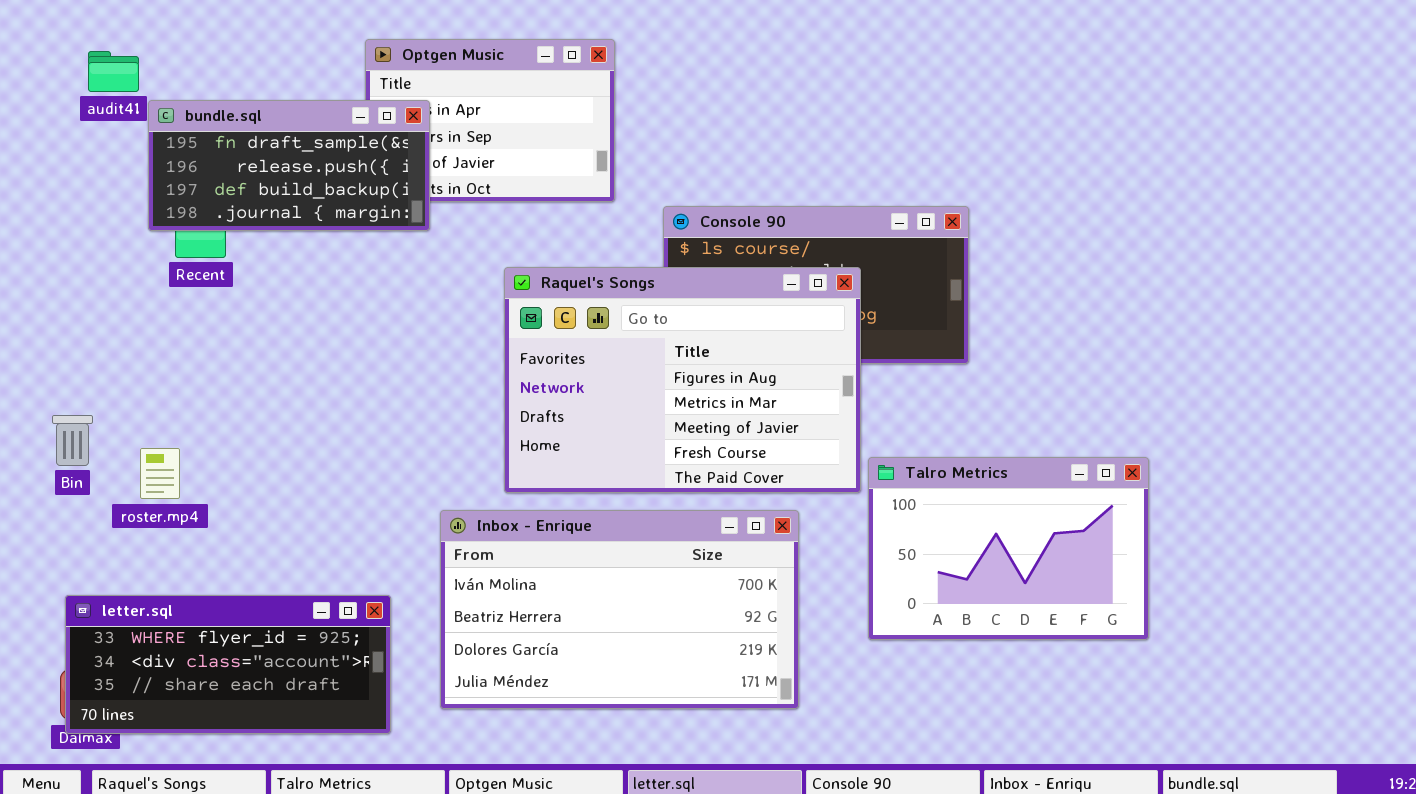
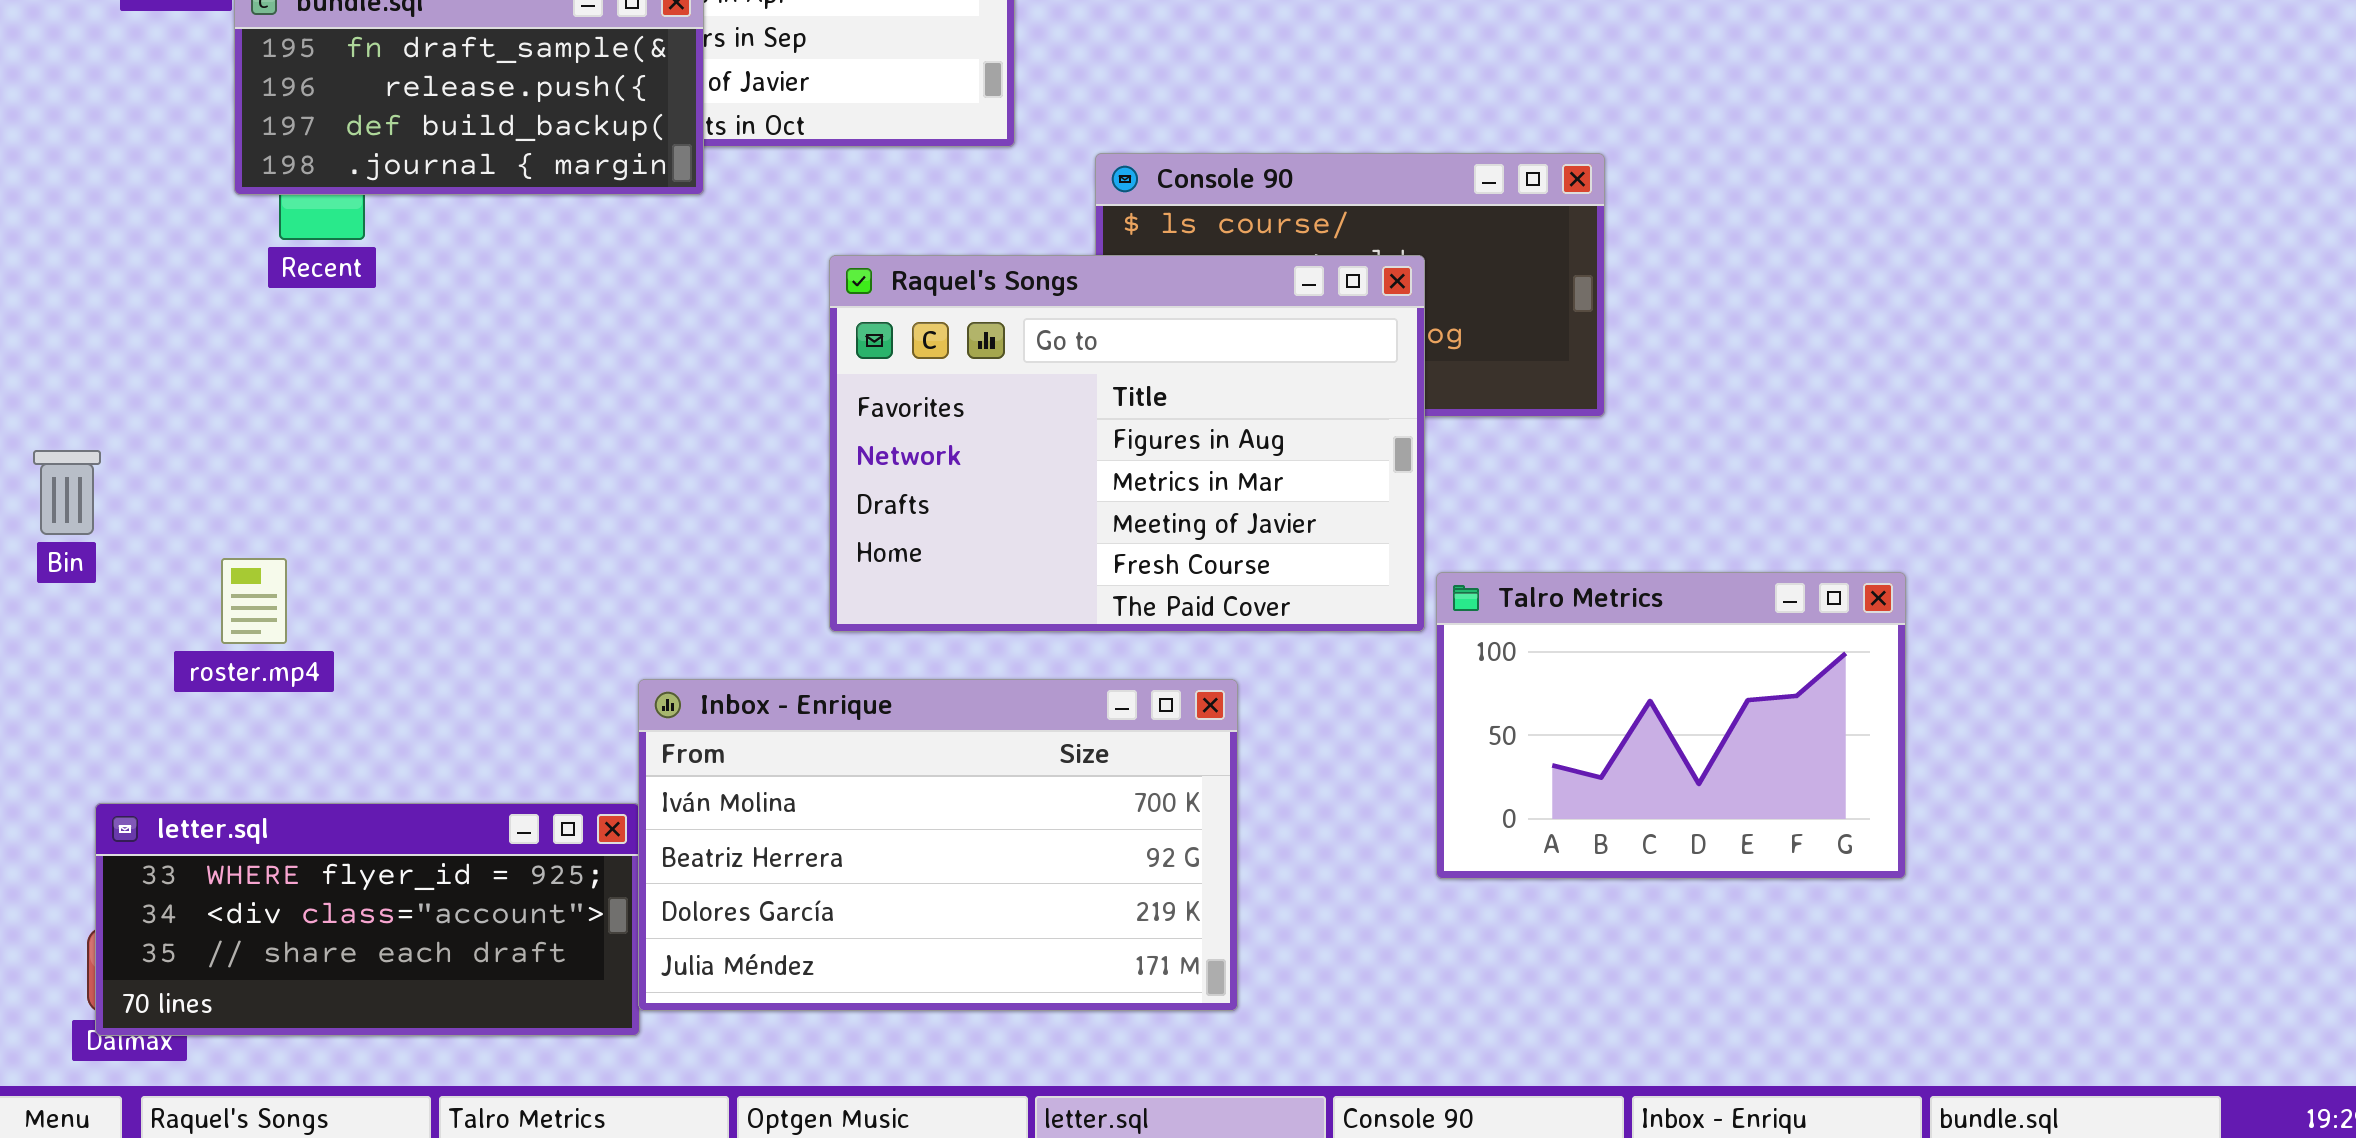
Bin: [52,415,93,466] -> [33,450,101,535], moved
Inbox - Enrique: [440,510,799,709] -> [638,679,1238,1011], moved

